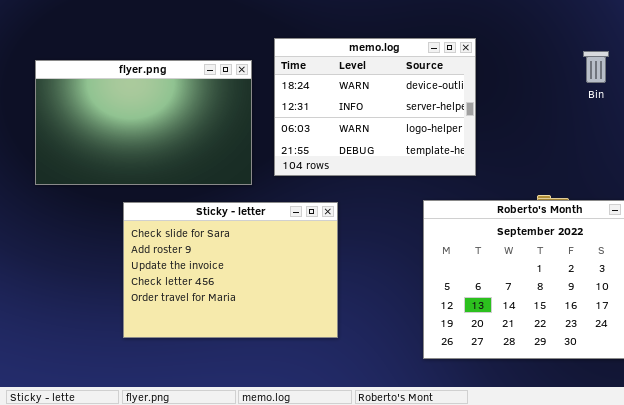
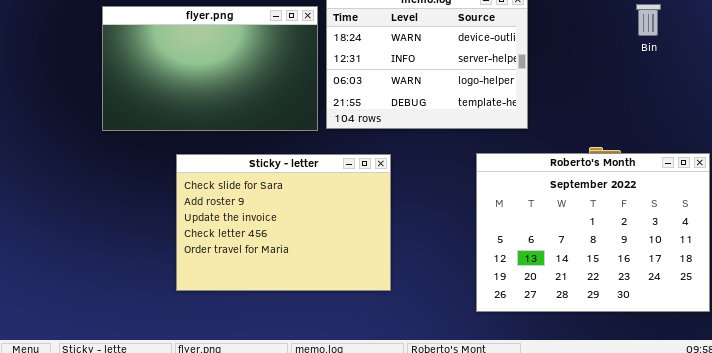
flyer.png: [35,60,252,185] -> [102,6,318,131], moved

